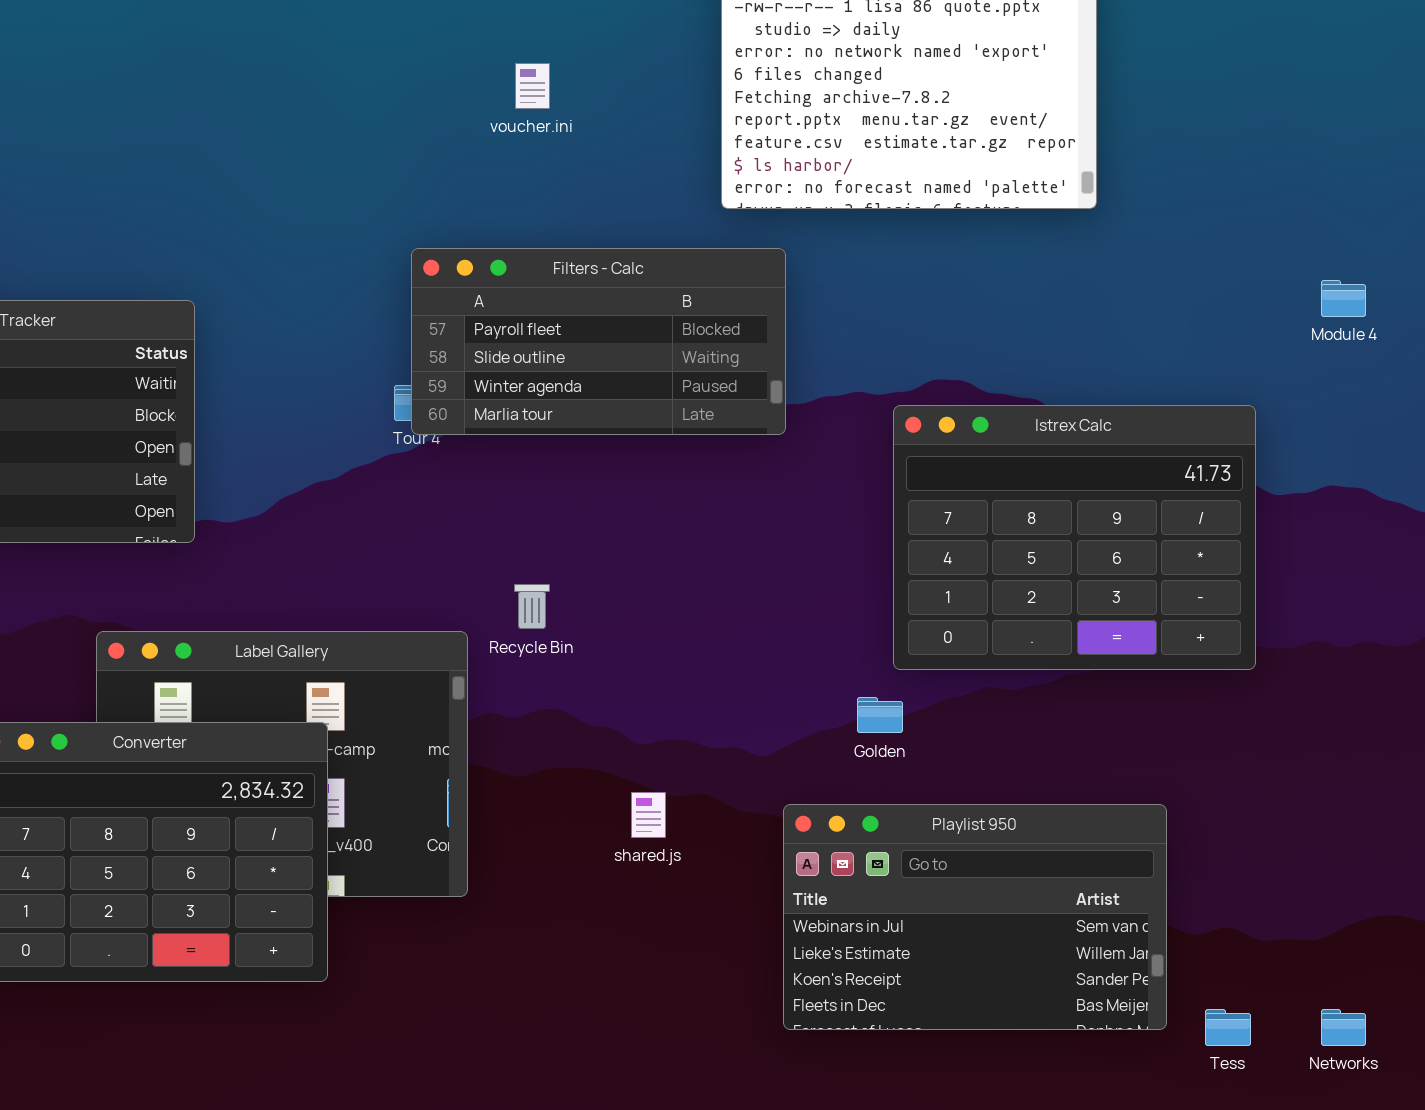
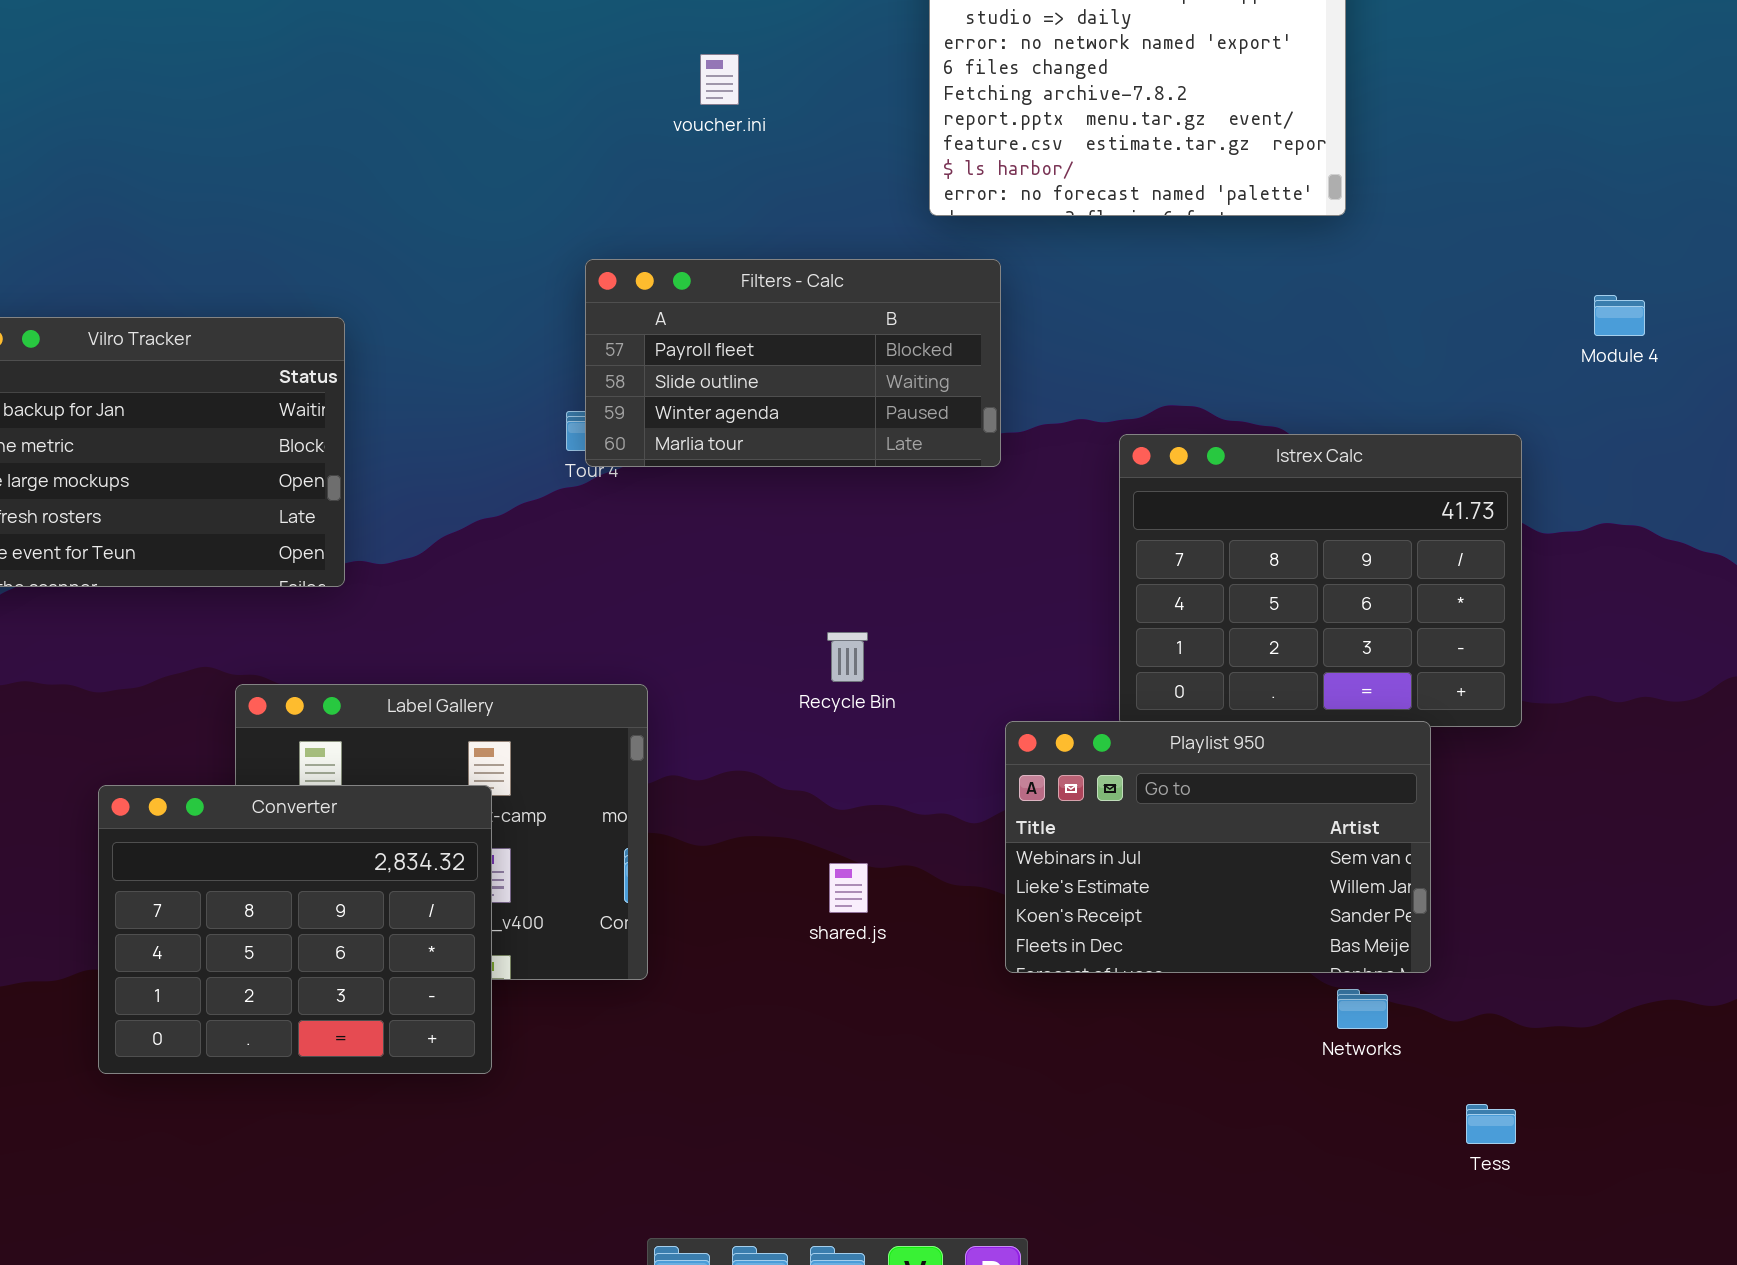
Recycle Bin: [514,584,550,629] -> [827,632,868,682], moved
Playlist 950: [783,804,1167,1030] -> [1005,721,1431,973], moved
Networks: [1321,1009,1366,1046] -> [1337,989,1388,1029], moved

